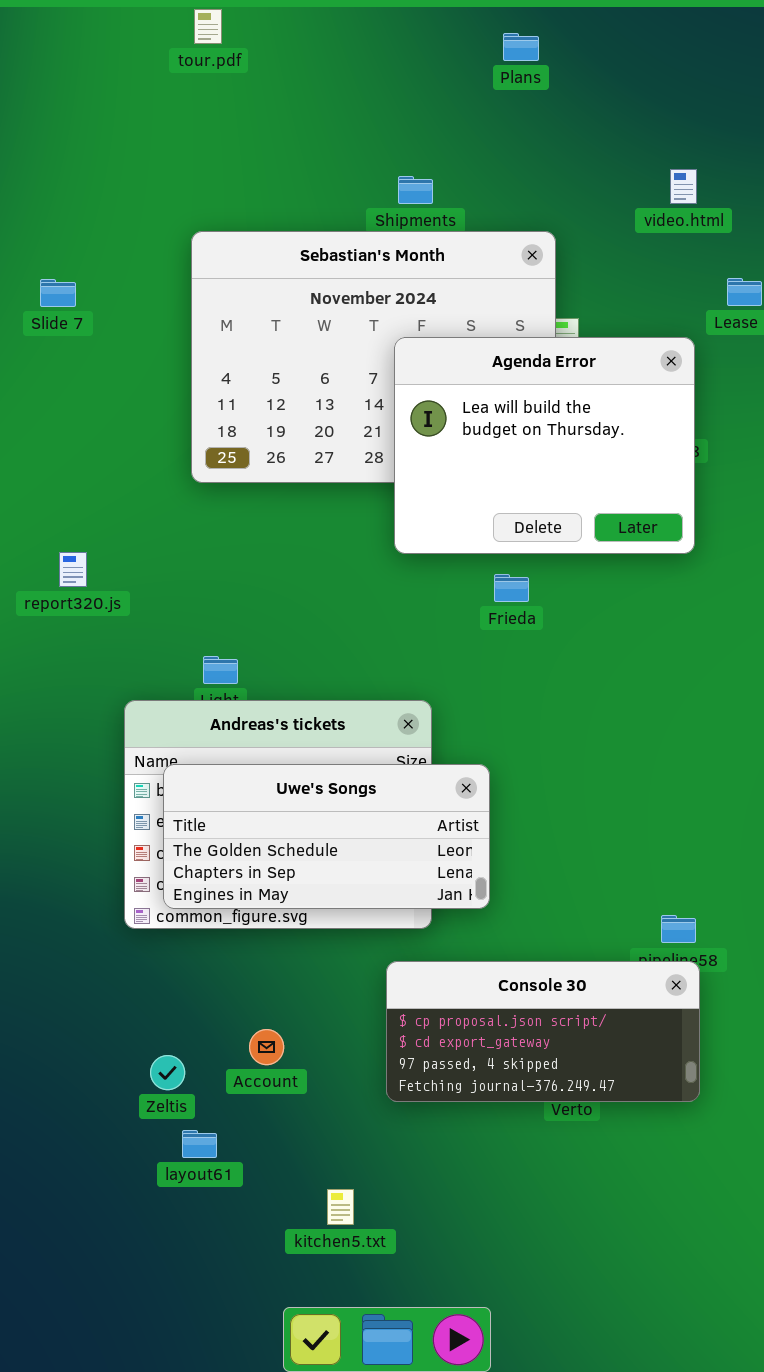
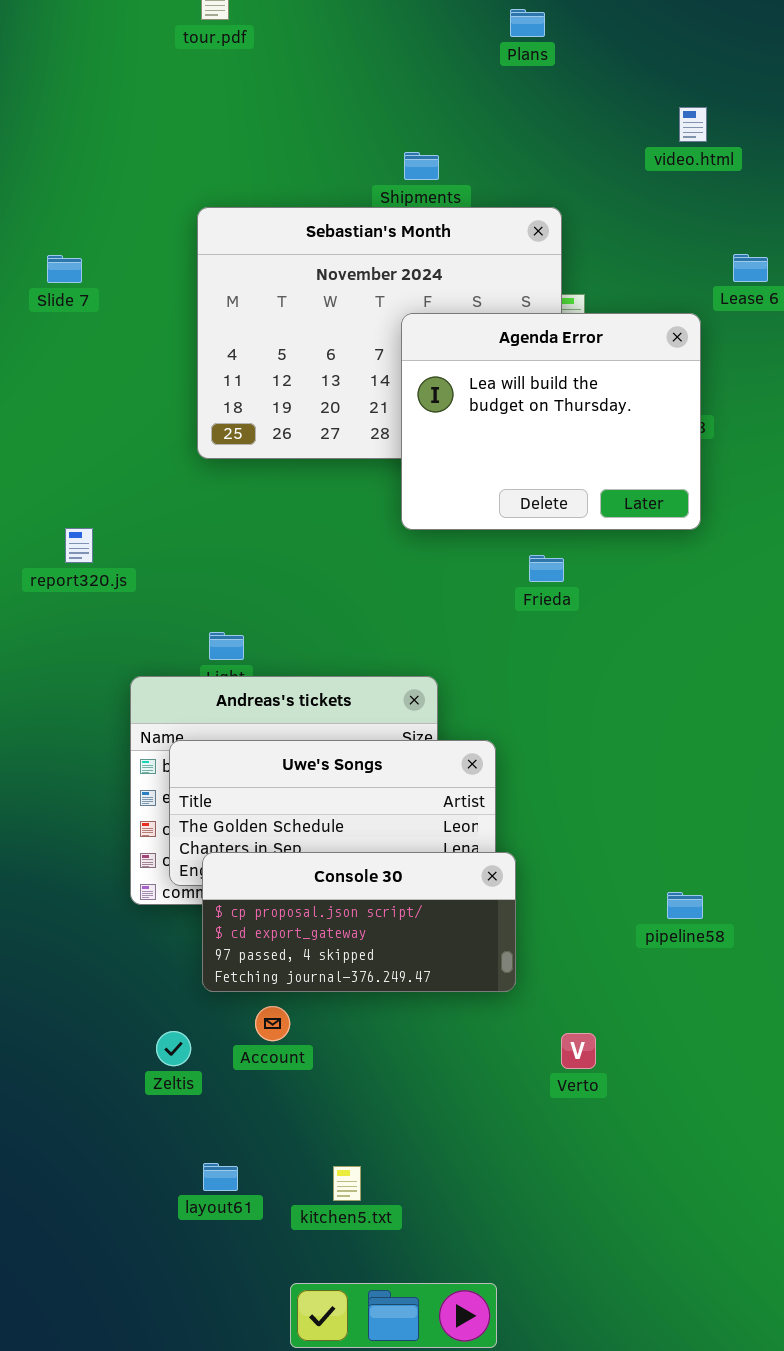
video.html: [670,169,697,204] -> [679,107,707,142], moved
Frieda: [494,574,529,602] -> [529,555,564,582], moved
Console 30: [386,961,700,1102] -> [202,852,516,992], moved
layout61: [182,1130,217,1158] -> [203,1163,238,1191], moved

